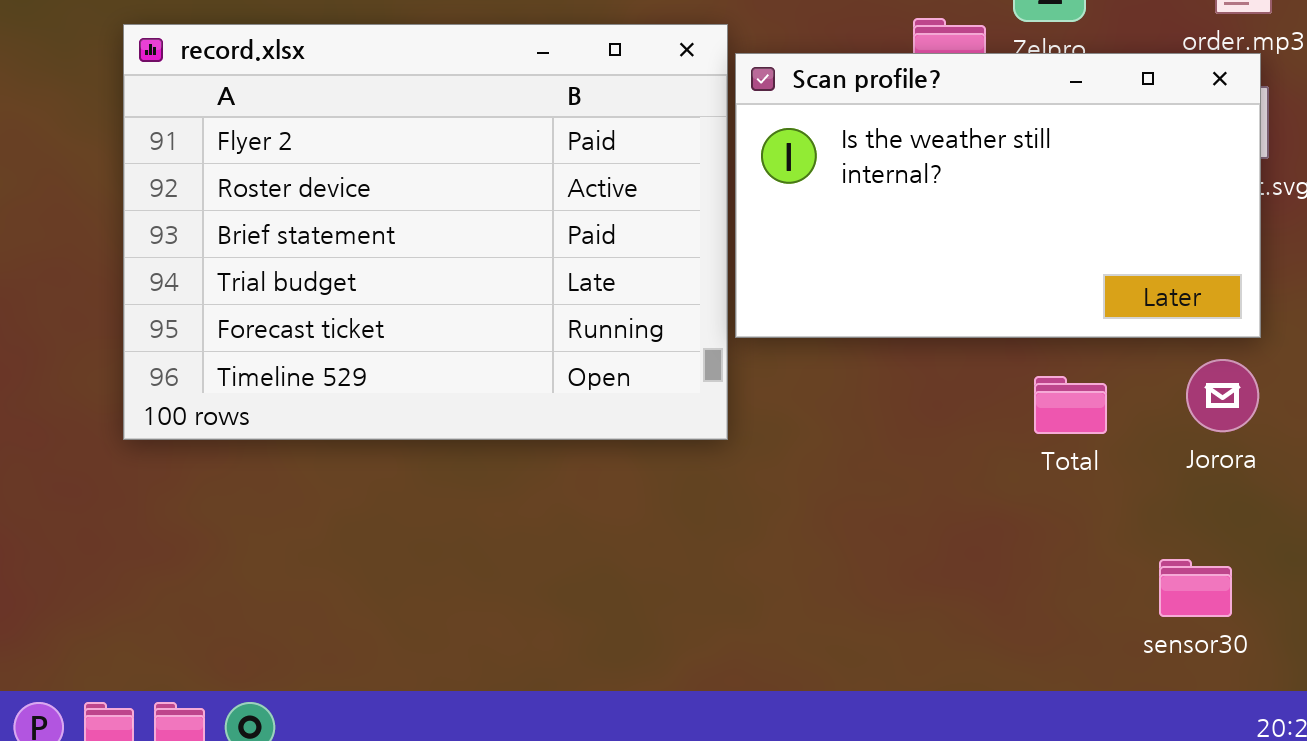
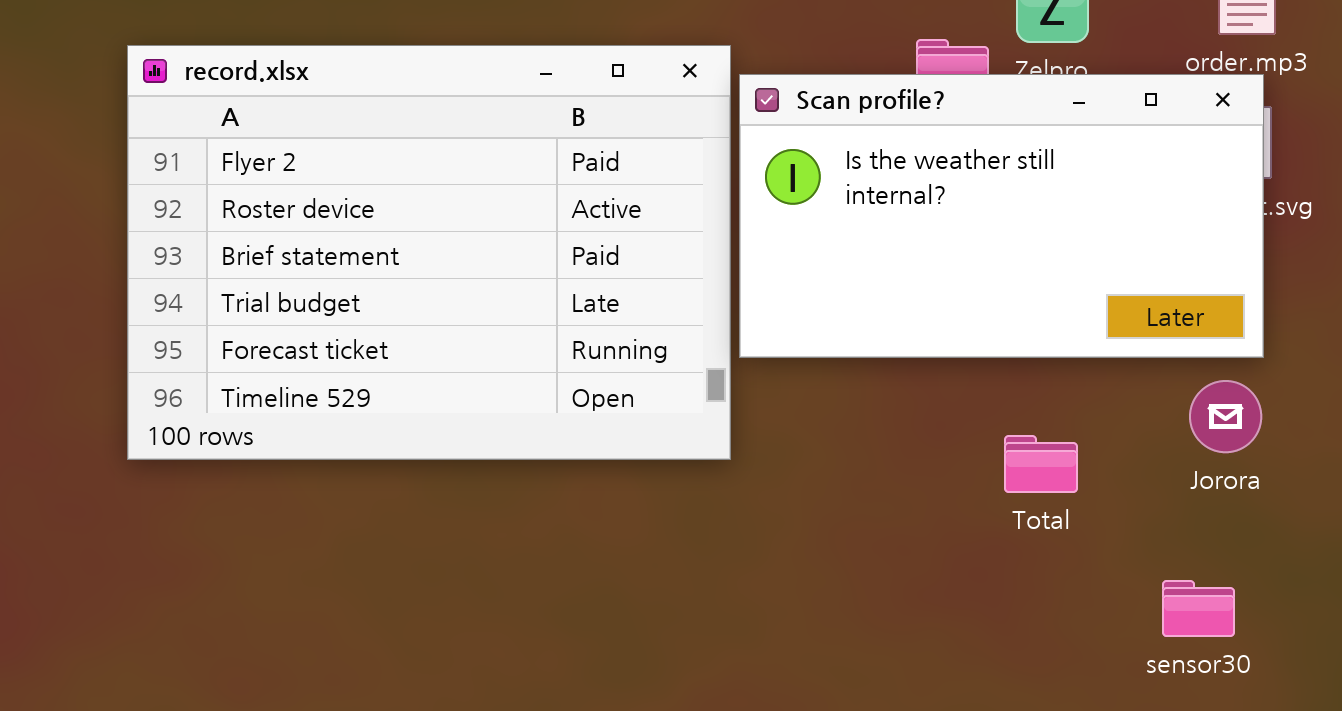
Total: [1034,376,1107,434] -> [1004,435,1078,493], moved

